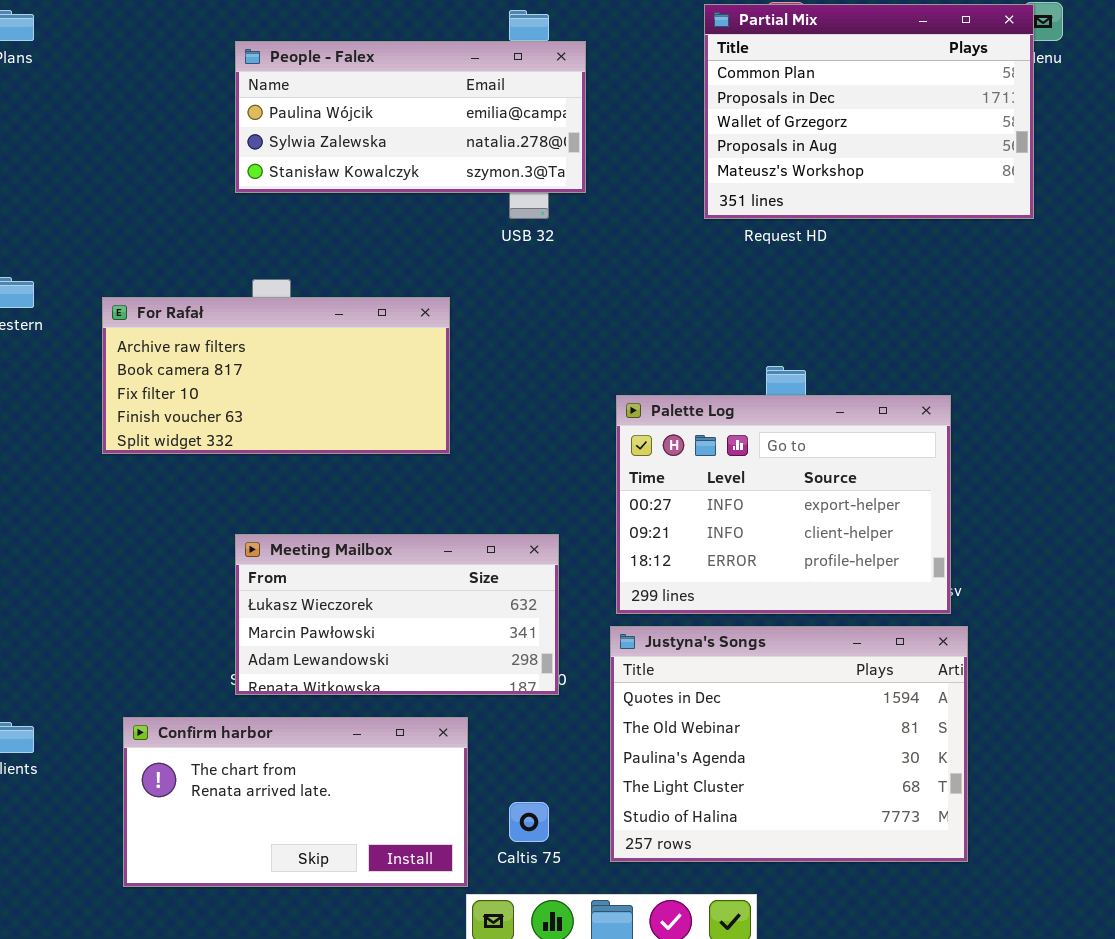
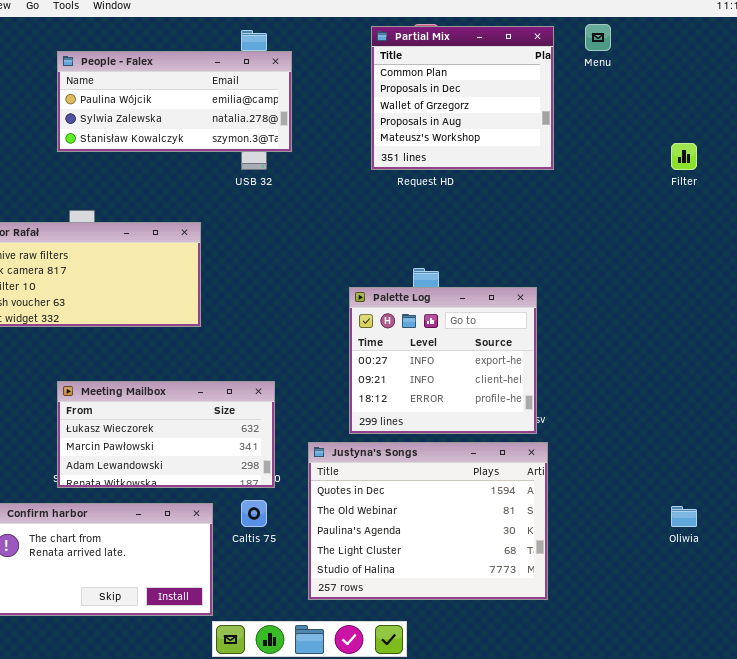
Partial Mix: [704,4,1034,219] -> [371,26,554,170], resized
Palette Log: [616,395,951,614] -> [349,287,537,434], resized
Caltis 75: [509,802,549,842] -> [241,500,267,527], moved

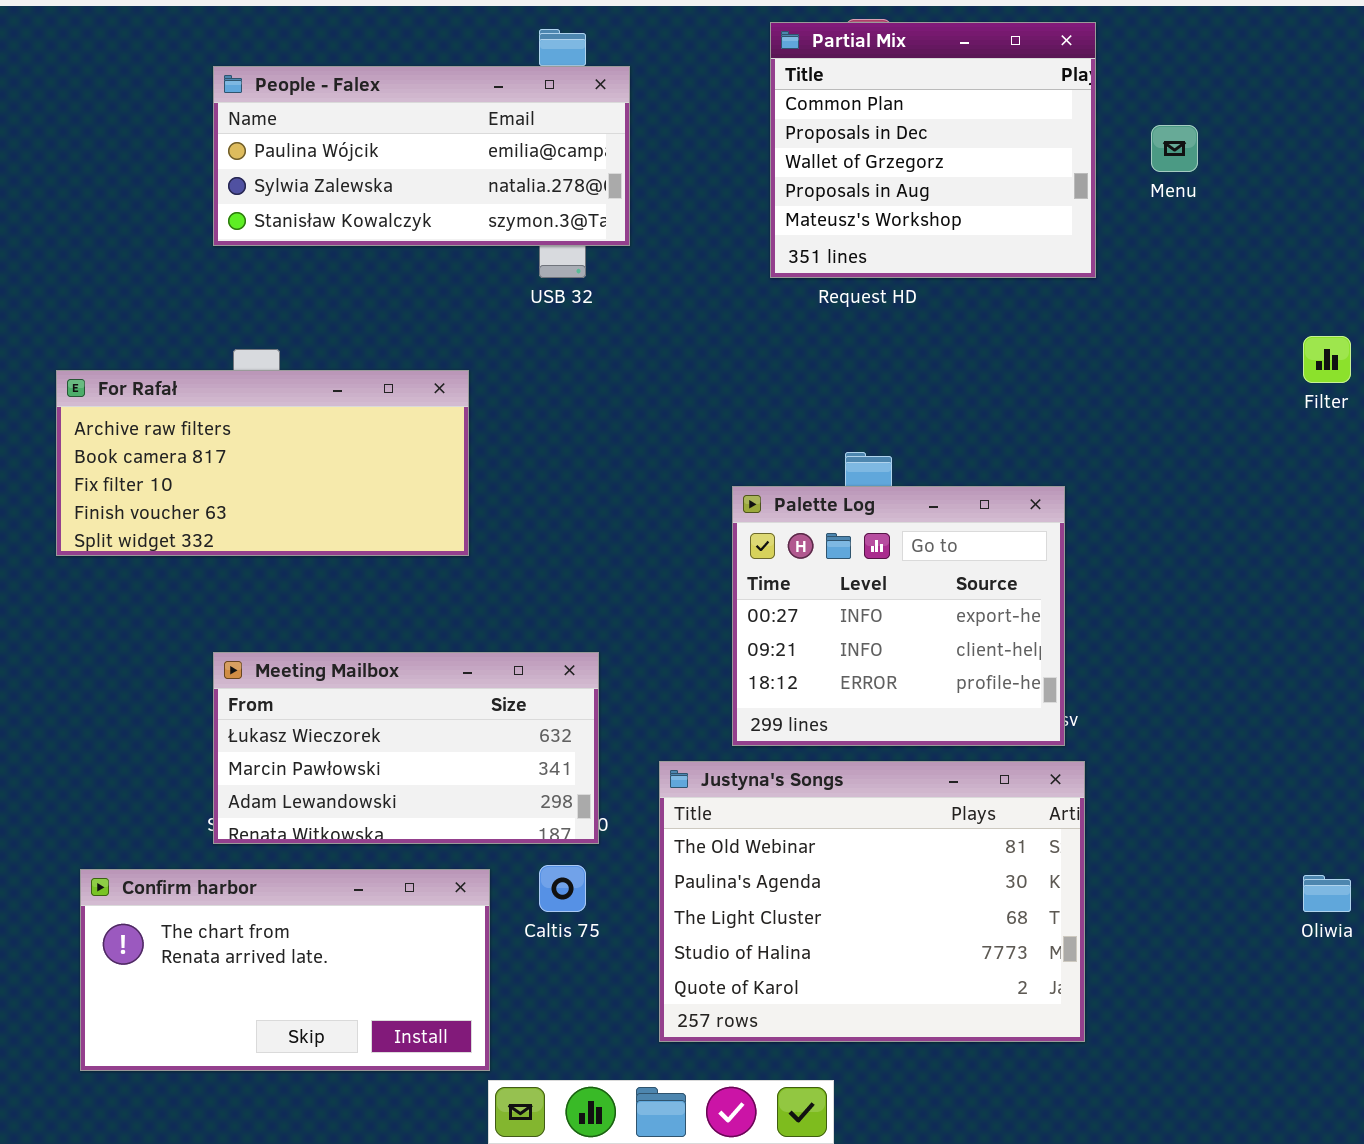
Menu: [585,24,611,51] -> [1151,125,1198,172], moved
Filter: [671,143,697,170] -> [1303,336,1351,383], moved
Justyna's Songs: [308,442,548,600] -> [659,761,1085,1042], scrolled down 1 row

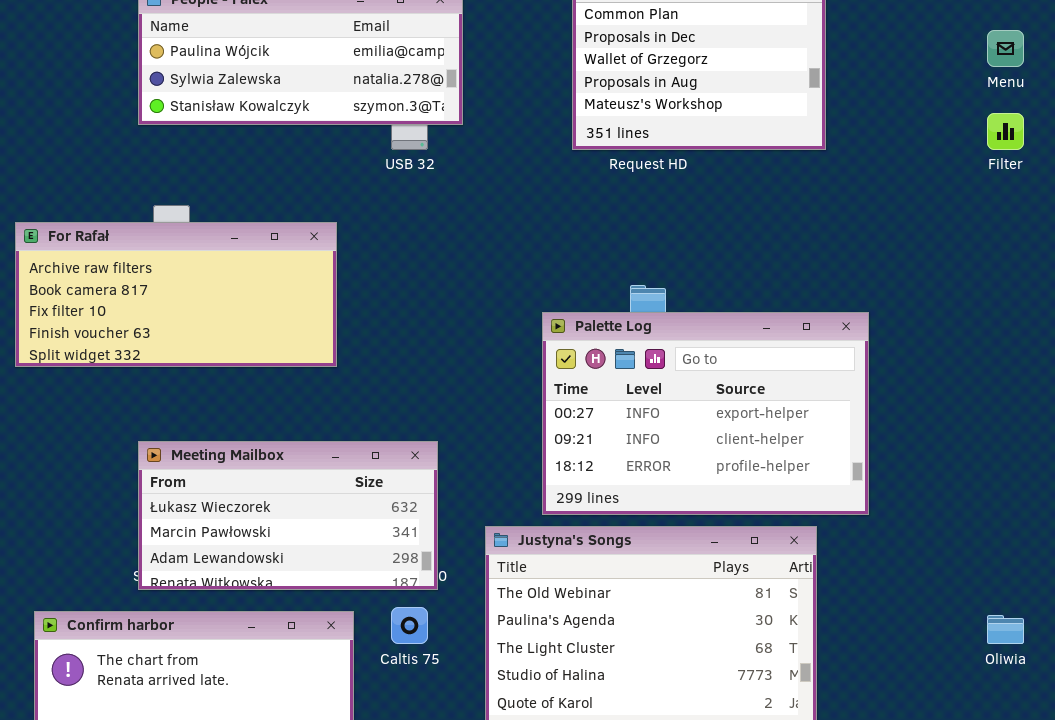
Menu: [1151,125,1198,172] -> [987,30,1024,67], moved
Filter: [1303,336,1351,383] -> [987,113,1024,150], moved
Palette Log: [732,486,1065,746] -> [542,312,869,515], resized

